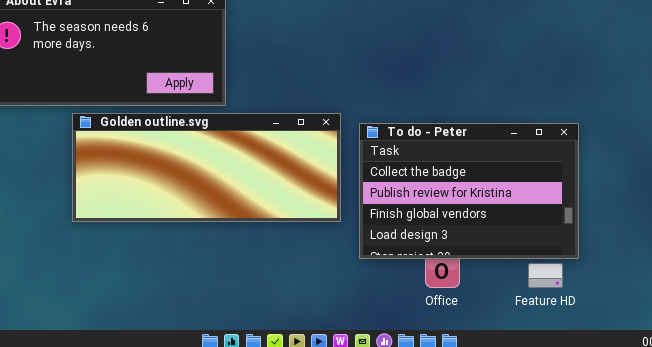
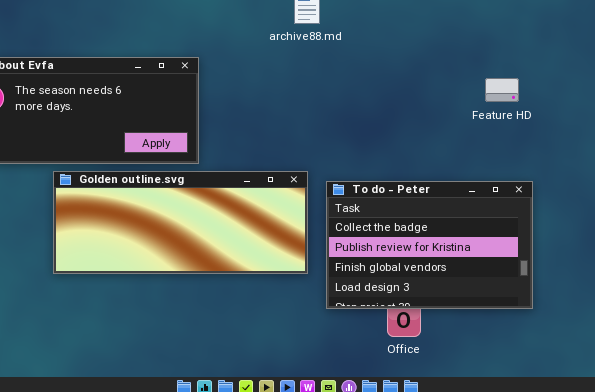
Feature HD: [528,263,563,288] -> [485,78,519,102], moved

